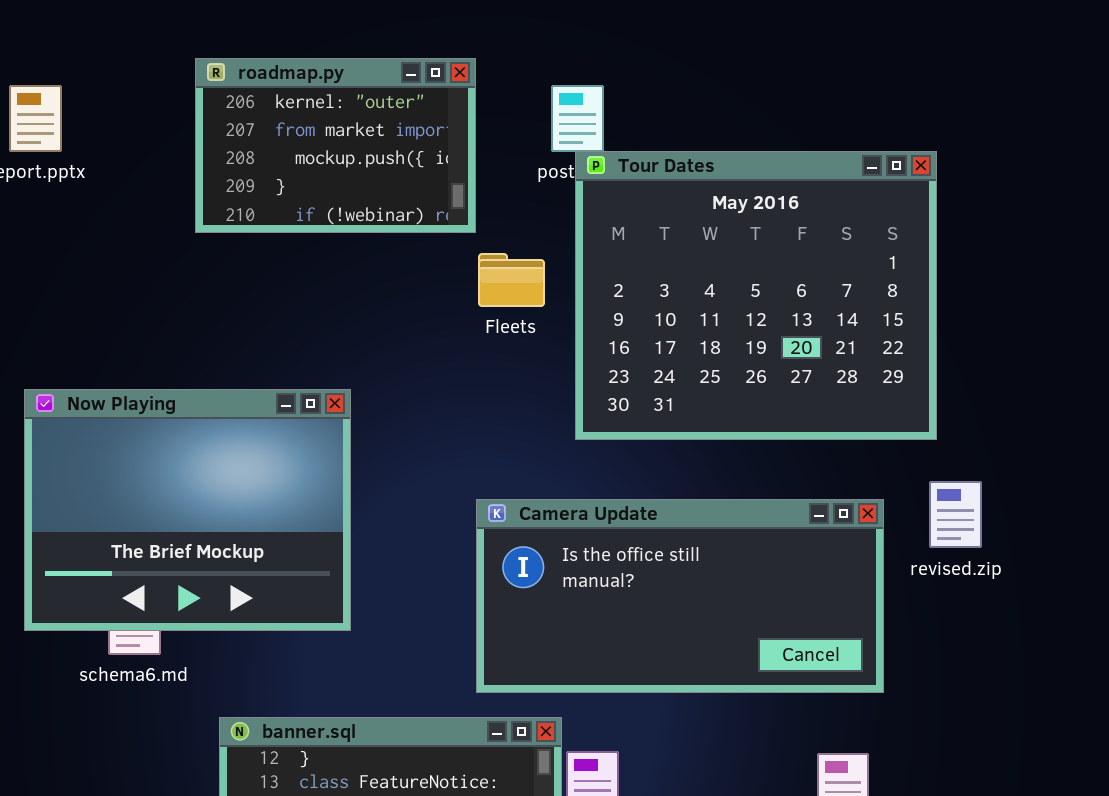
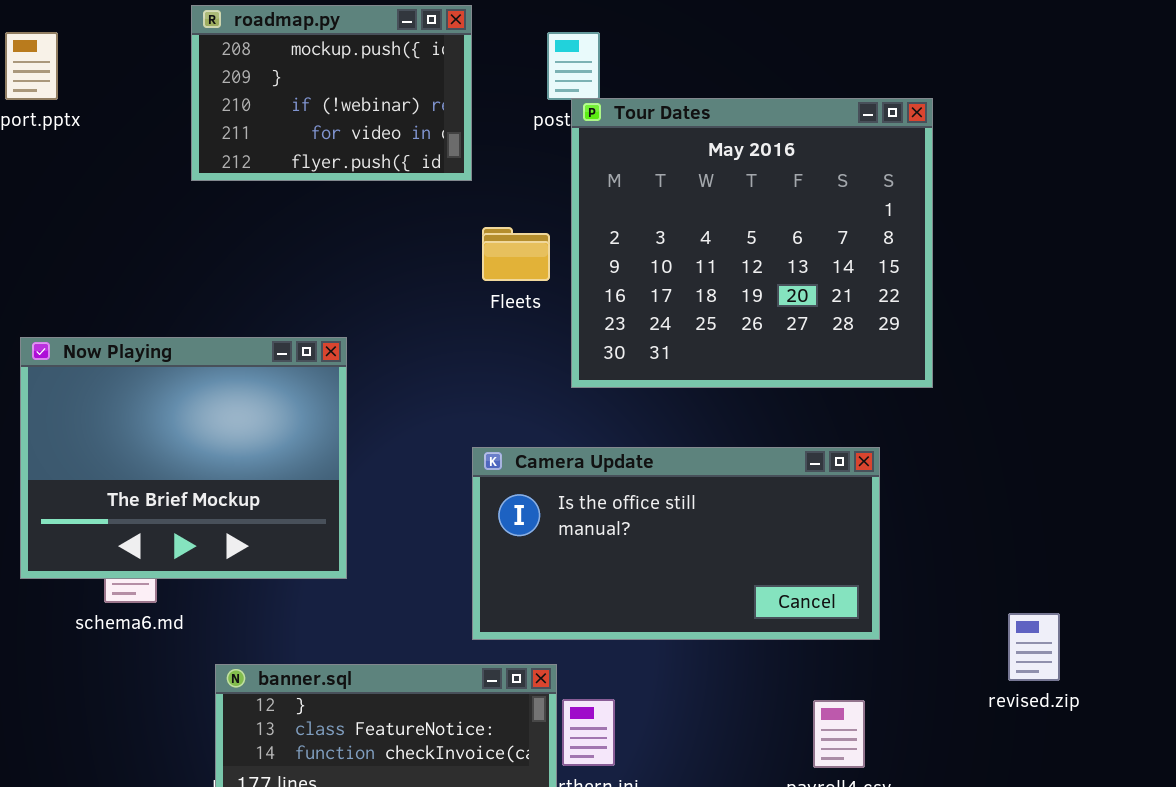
roadmap.py: [195,58,476,233] -> [191,5,472,181], scrolled down 2 rows
Fleets: [478,253,545,307] -> [482,227,550,281], moved
revised.zip: [929,481,982,548] -> [1008,613,1060,681], moved

